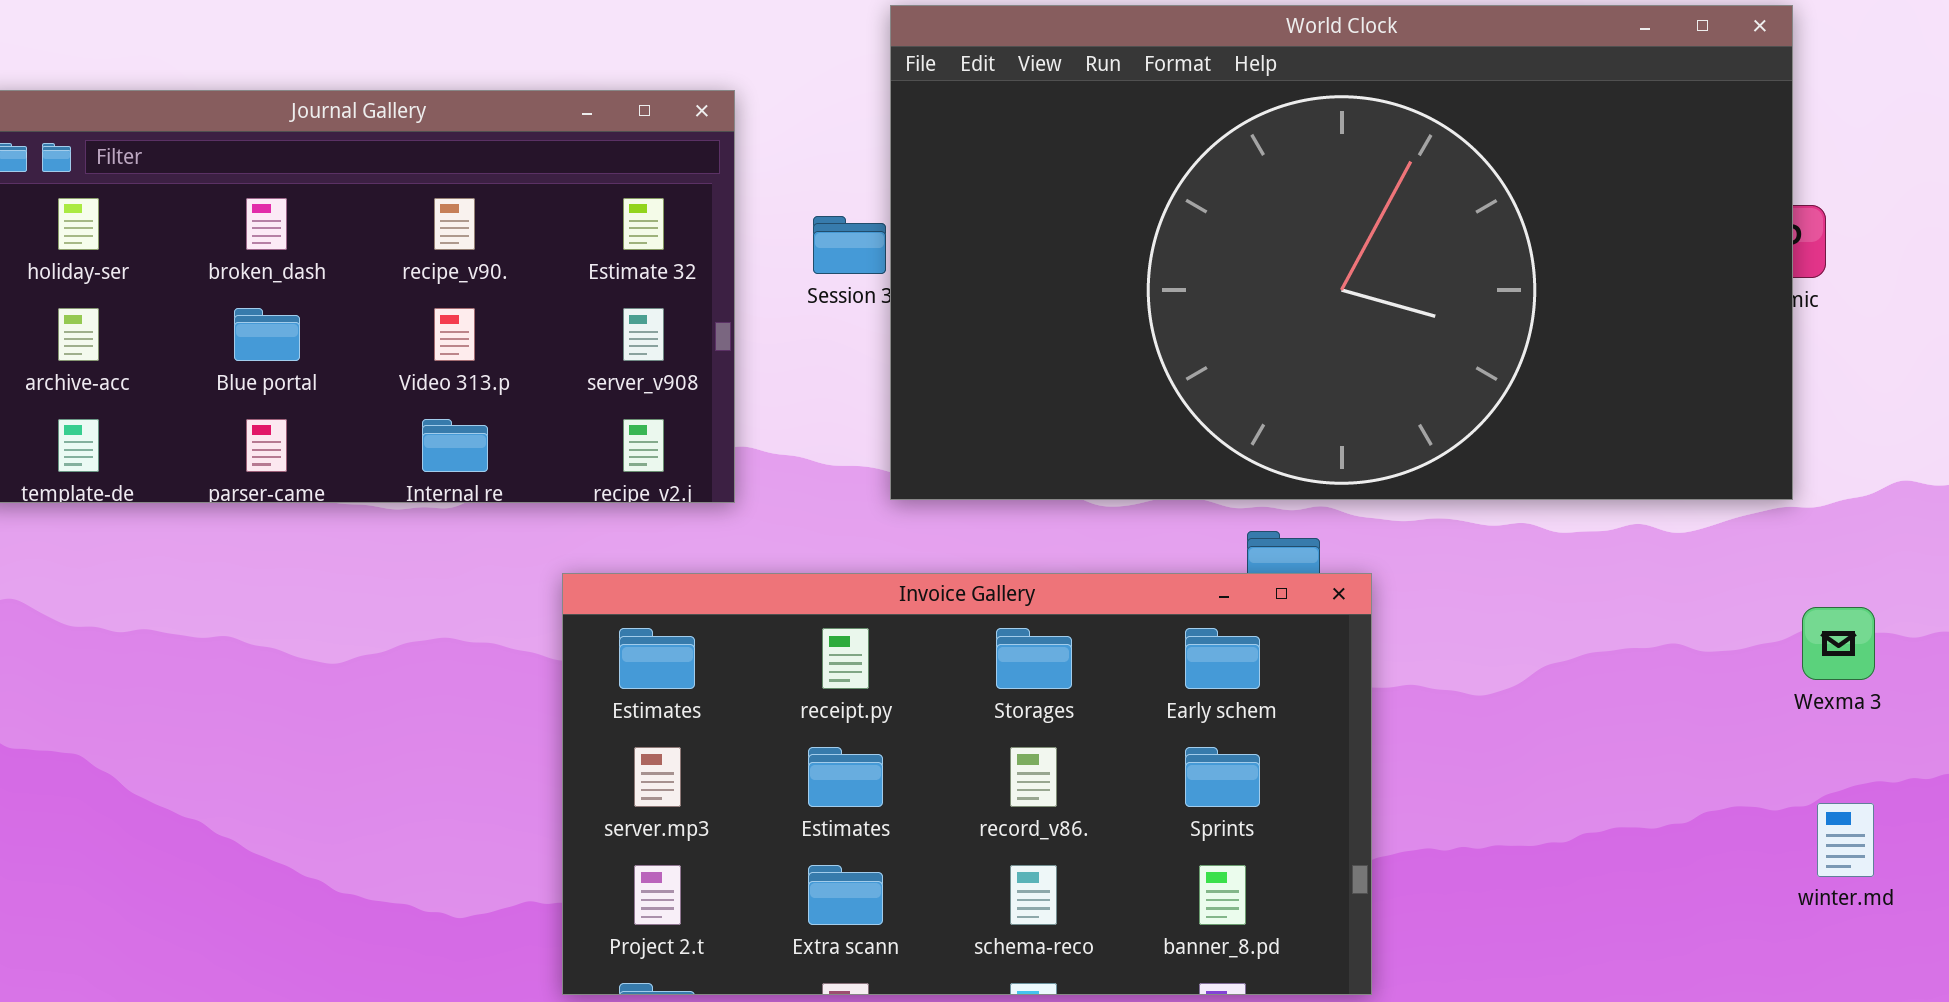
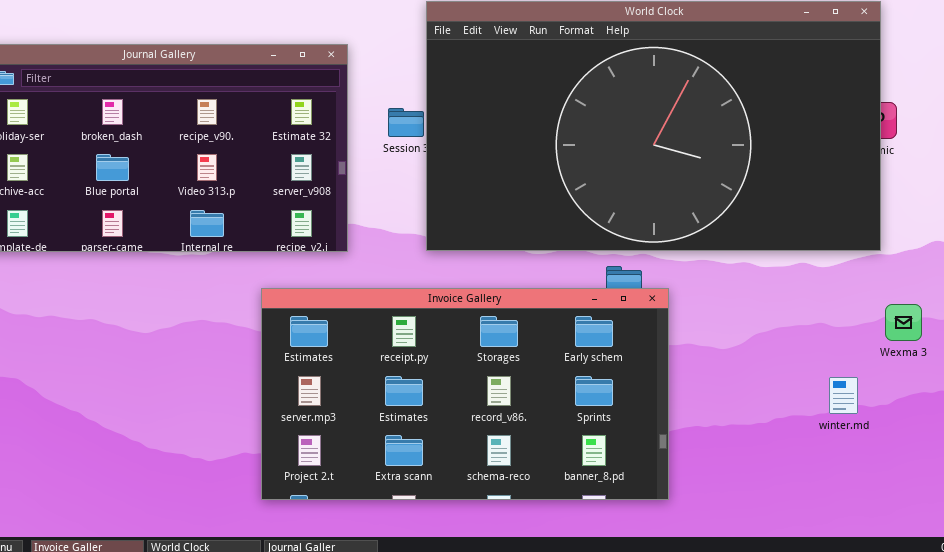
winter.md: [1817,803,1874,877] -> [829,377,858,414], moved

